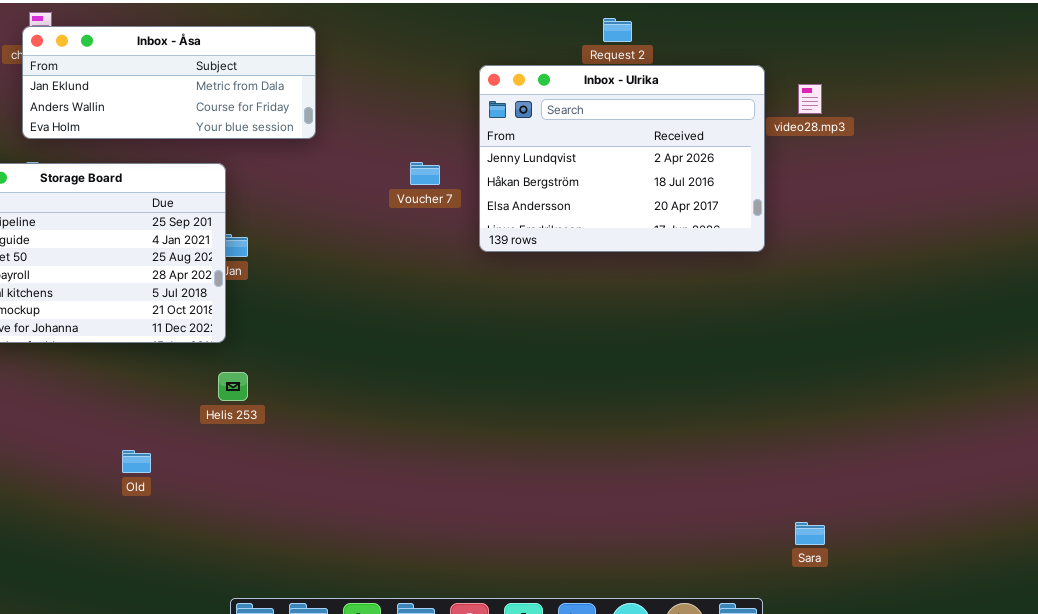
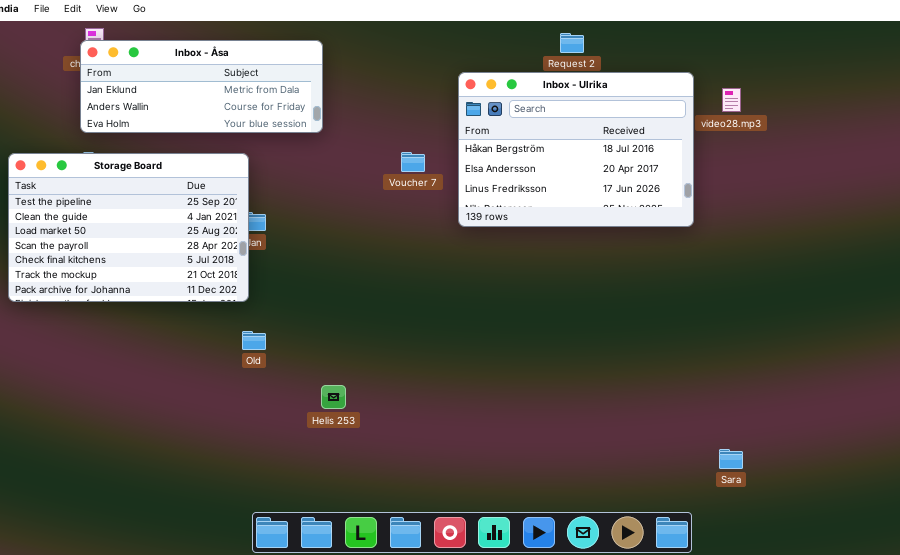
Inbox - Ulrika: [479,65,765,252] -> [458,72,694,227], scrolled down 1 row
Helis 253: [218,372,248,401] -> [321,385,346,409], moved
Old: [122,450,151,473] -> [242,331,266,350], moved

